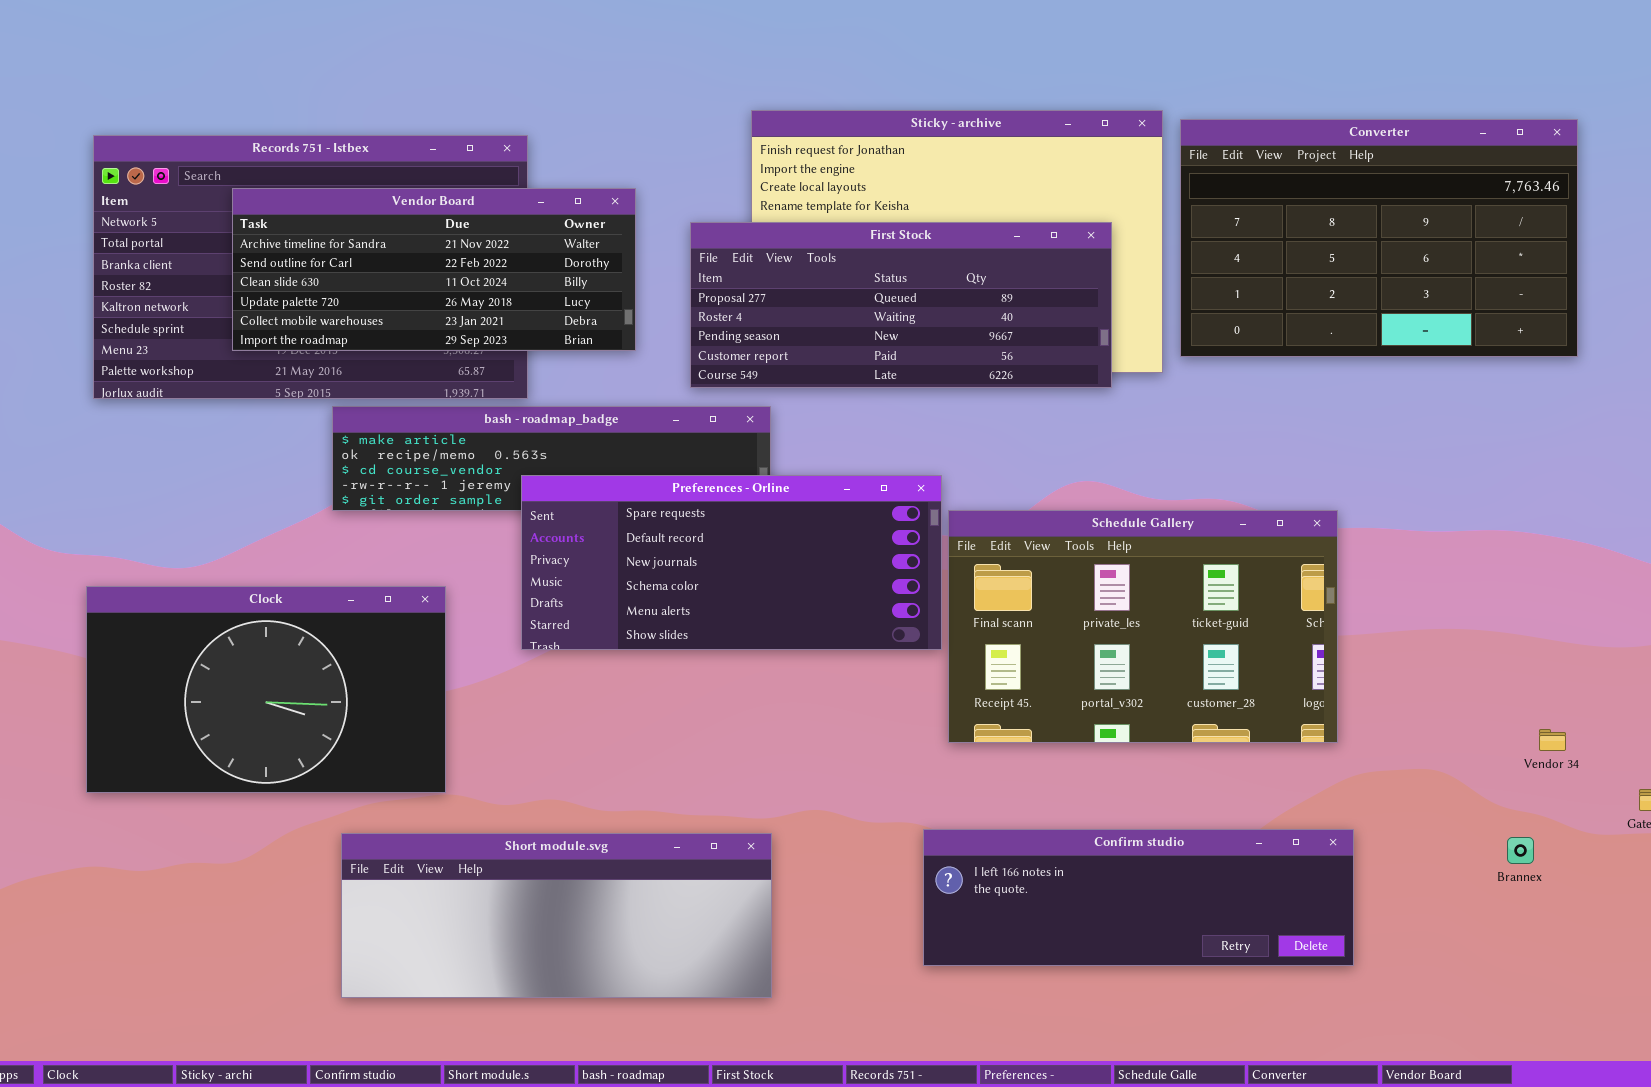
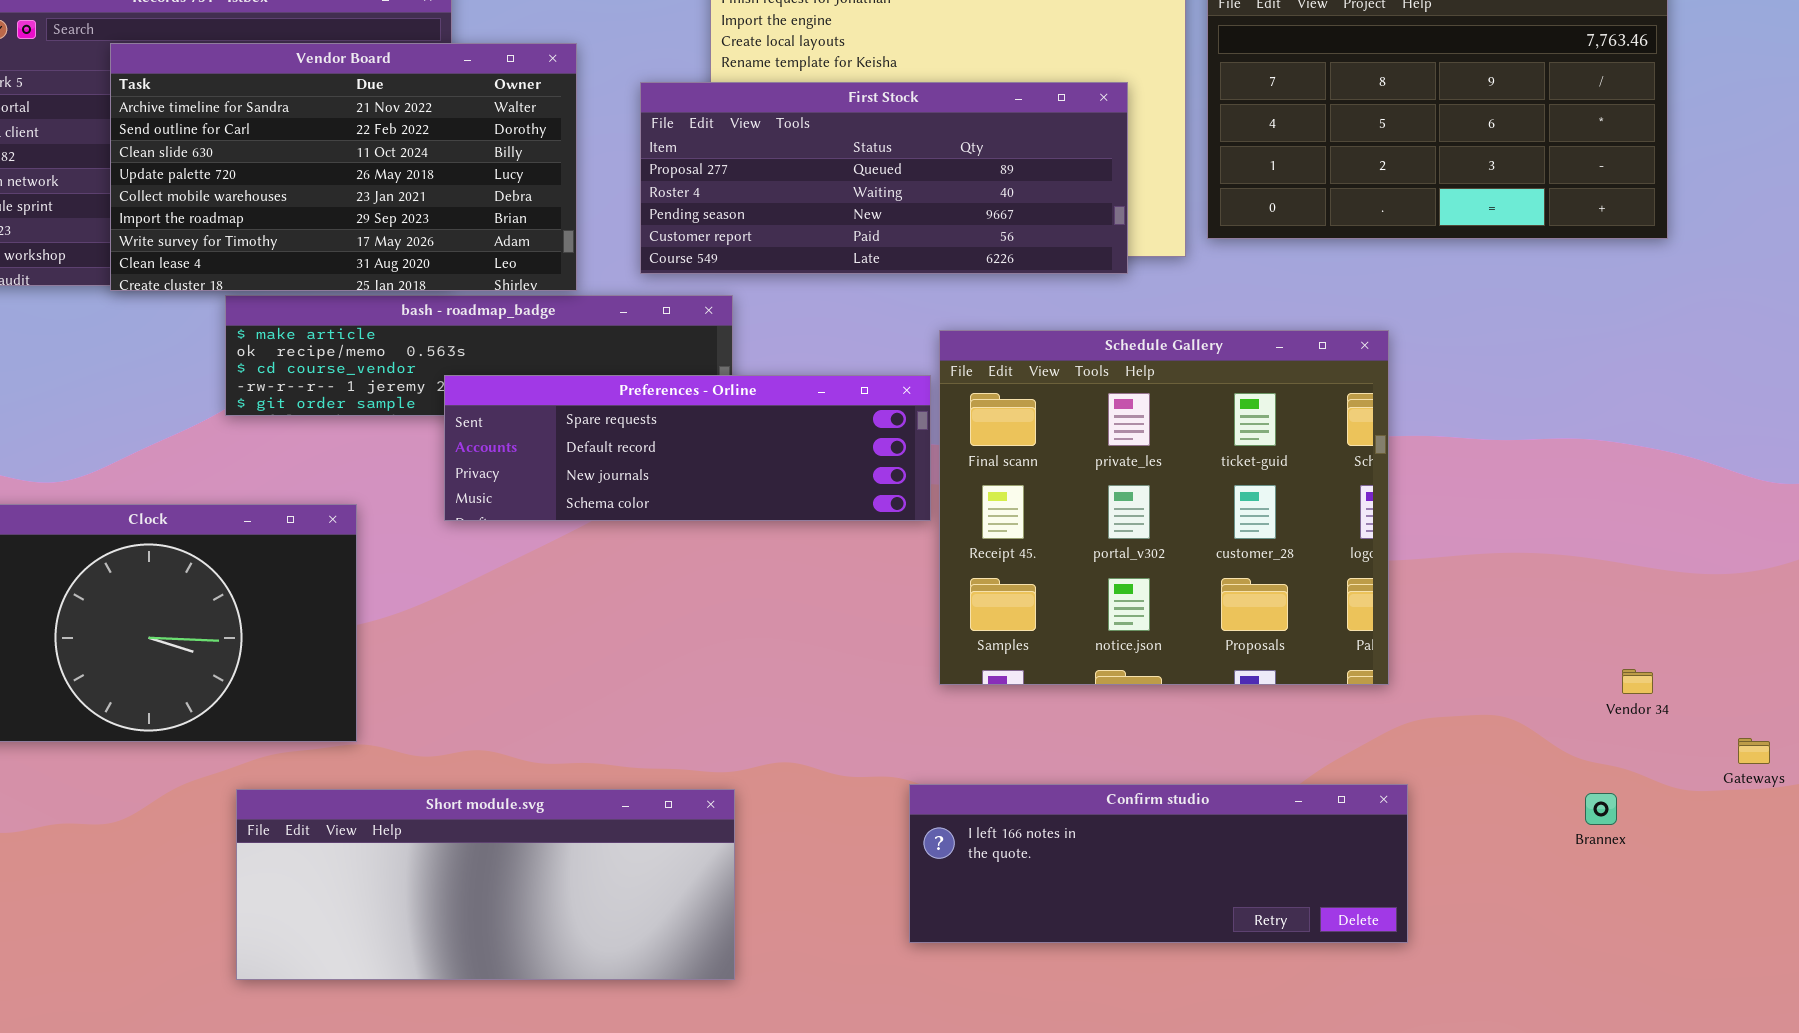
Vendor Board: [232,188,636,351] -> [110,43,577,291], resized
Preferences - Orline: [521,475,942,650] -> [444,375,931,521], resized
Schedule Gallery: [948,510,1338,743] -> [939,330,1389,685], resized

